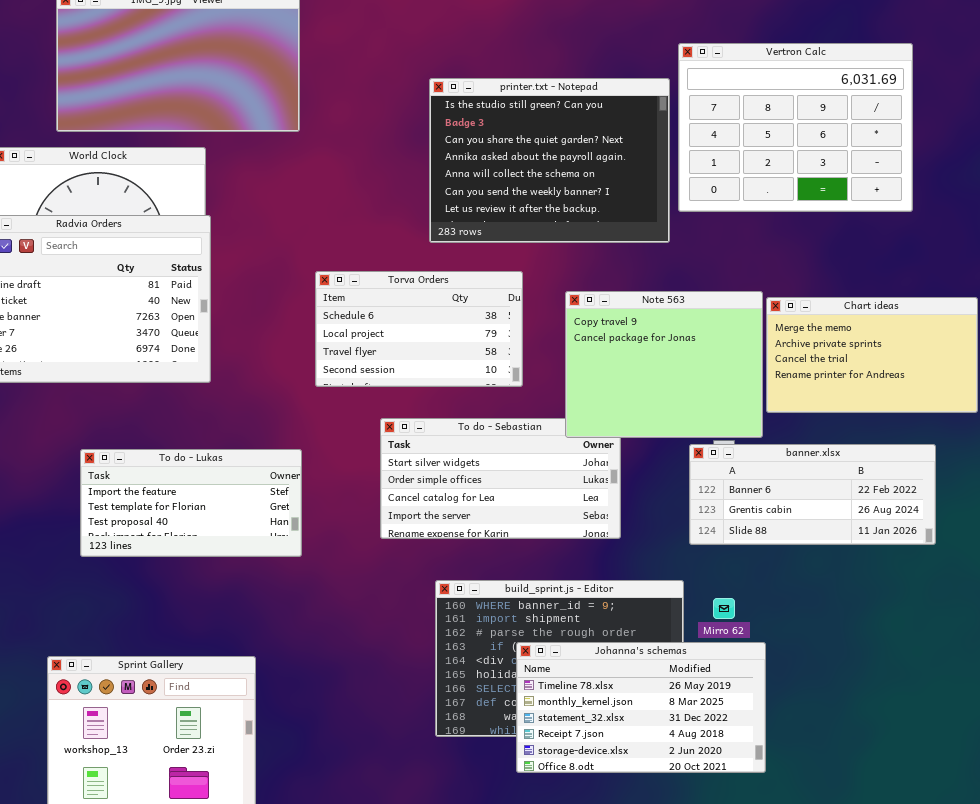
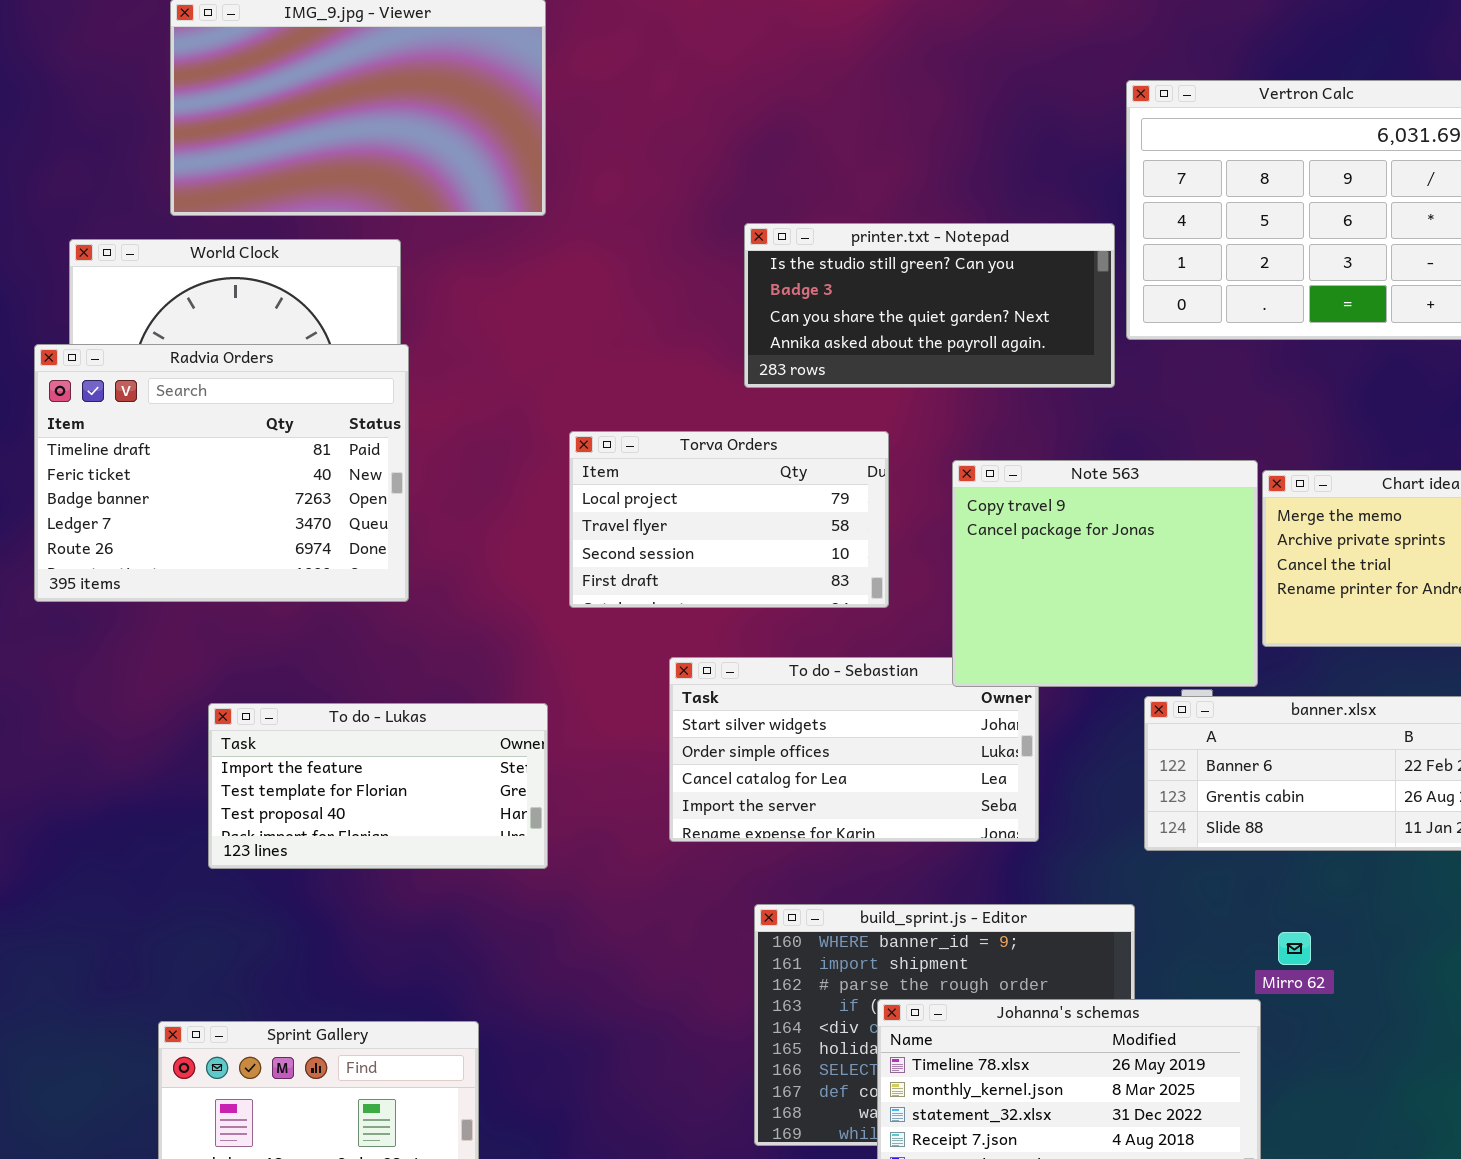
printer.txt - Notepad: [429,78,670,243] -> [744,223,1115,388], resized
Torva Orders: [315,271,523,387] -> [569,431,889,608], scrolled down 1 row
Mirro 62: [713,598,735,619] -> [1278,932,1311,965], moved

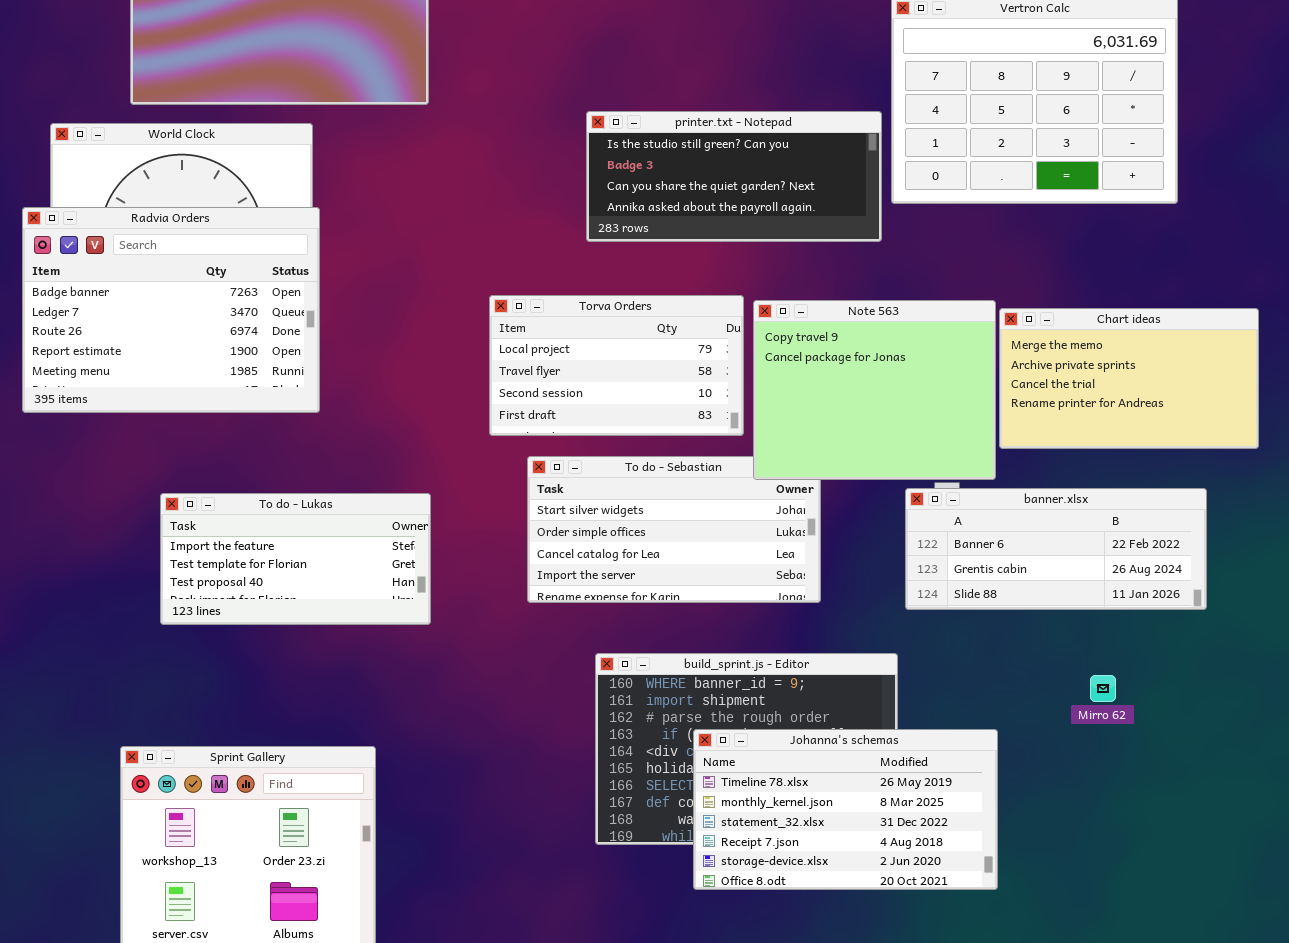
Radvia Orders: [34,344,409,602] -> [22,207,320,413], scrolled down 2 rows
Torva Orders: [569,431,889,608] -> [489,295,744,436], moved
Mirro 62: [1278,932,1311,965] -> [1090,675,1116,702], moved

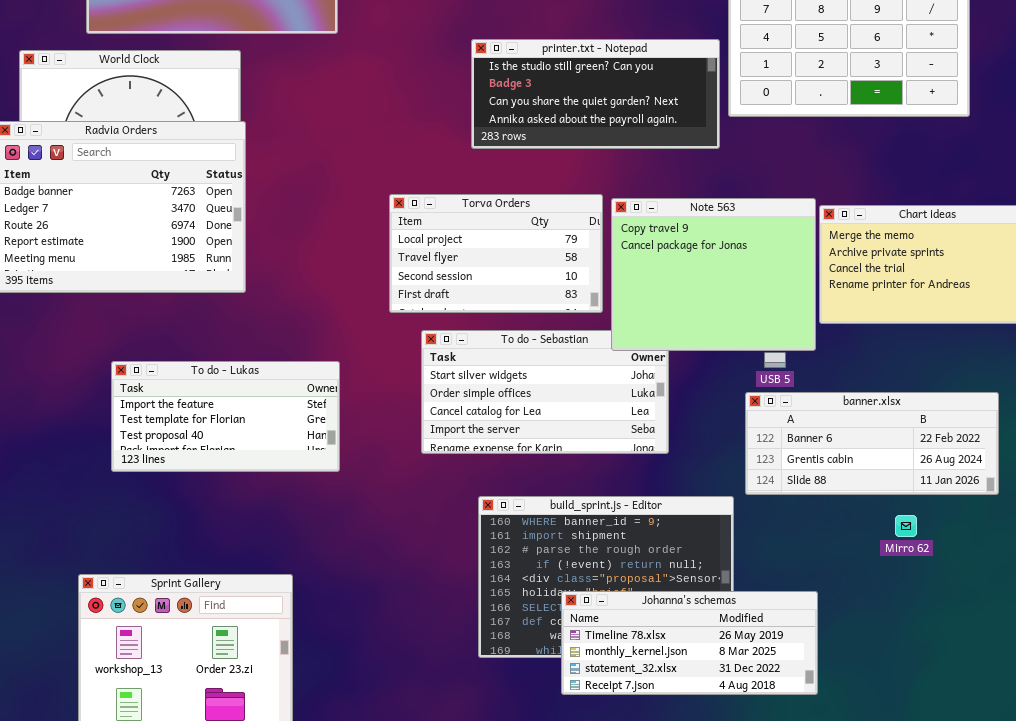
banner.xlsx: [905,488,1207,610] -> [745,392,999,495], moved
Johanna's schemas: [693,729,998,890] -> [561,591,818,695], resized

